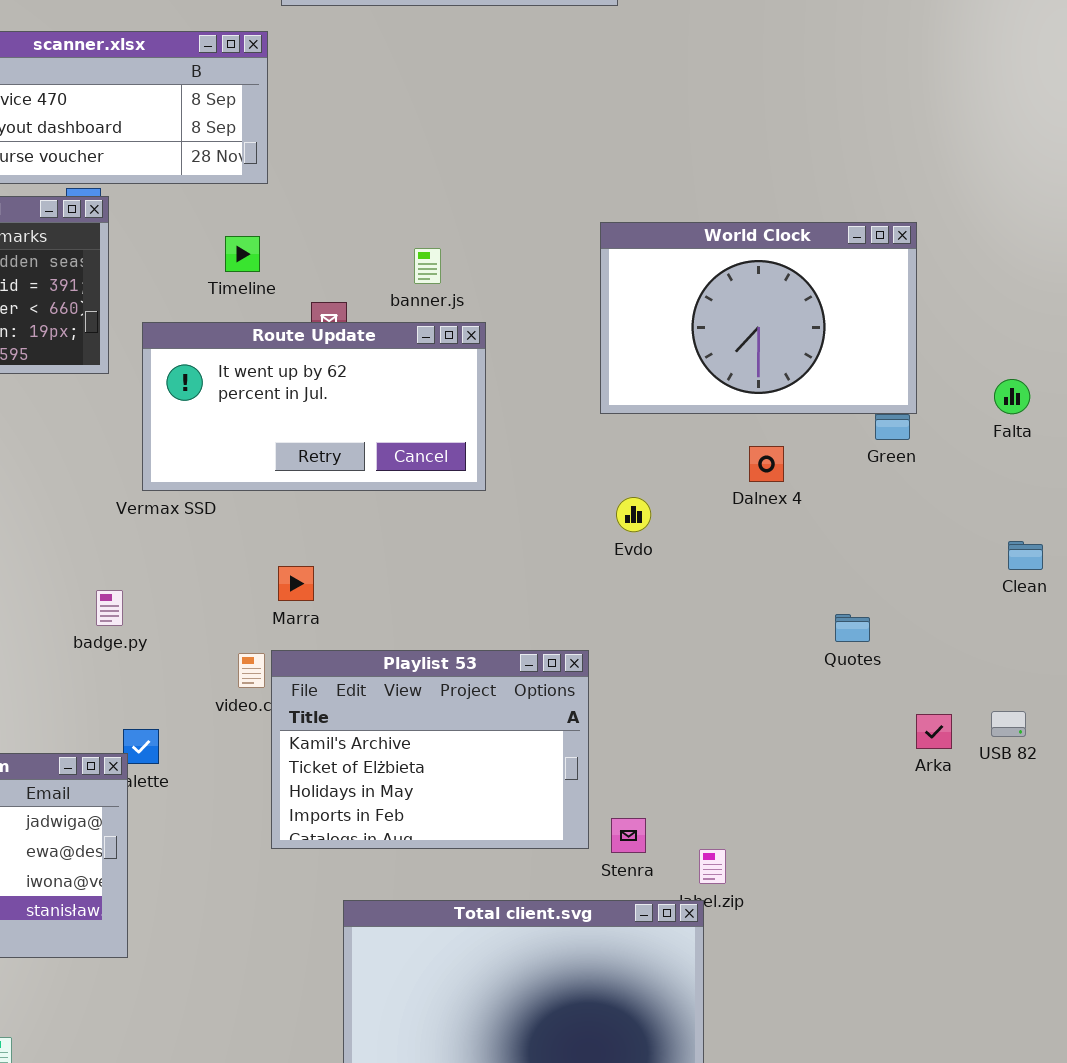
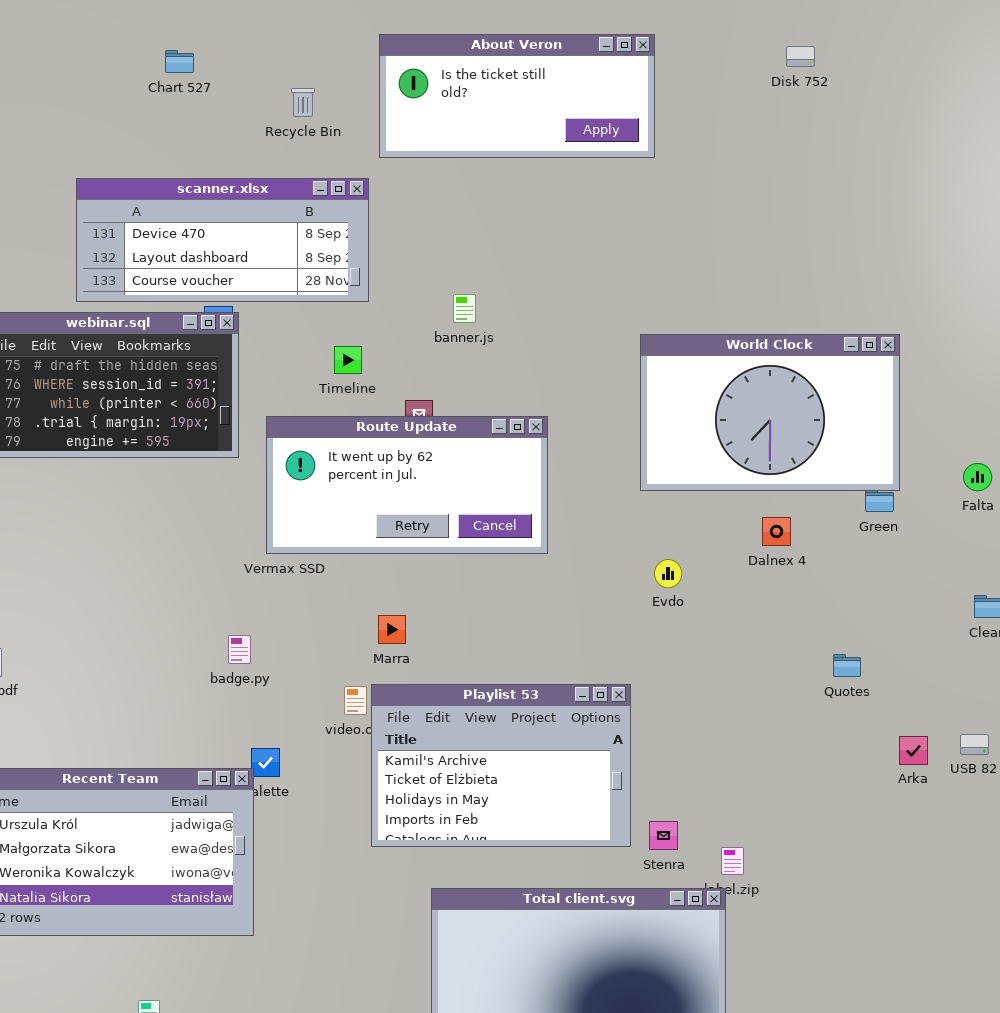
banner.js: [414,248,441,284] -> [453,294,476,323], moved

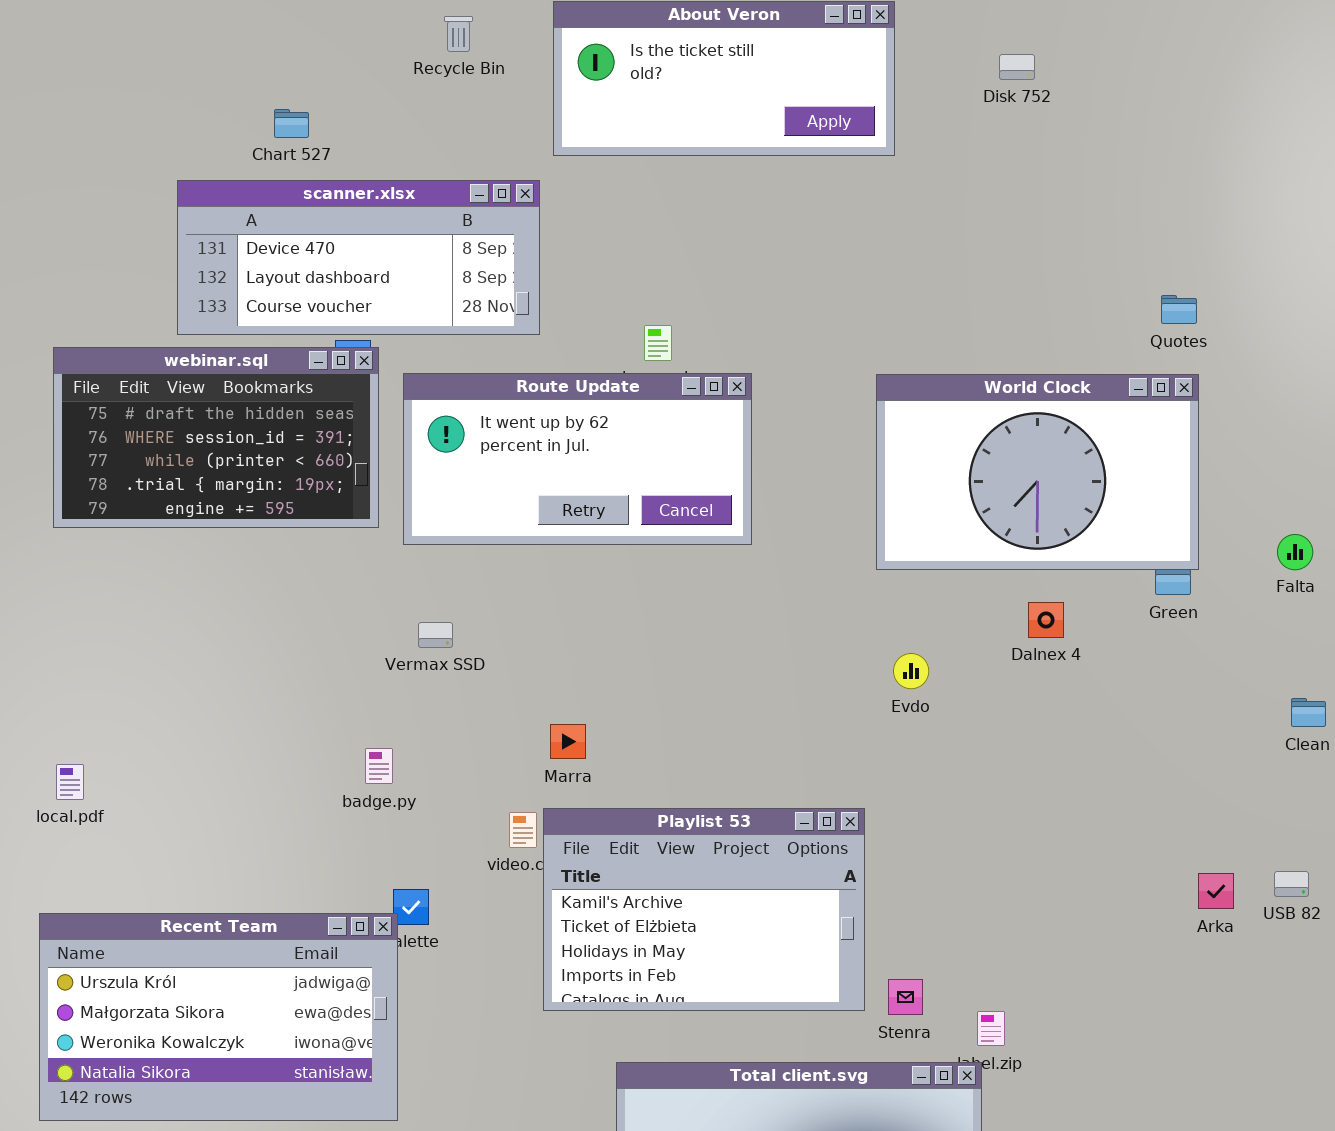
Disk 752: [786,46,815,67] -> [999,54,1035,80], moved
Chart 527: [165,50,194,73] -> [274,109,309,138], moved
Recycle Bin: [291,88,315,117] -> [444,16,473,52], moved
Route Update: [266,416,548,554] -> [403,373,752,545], moved
Quotes: [833,654,861,677] -> [1161,295,1197,324], moved

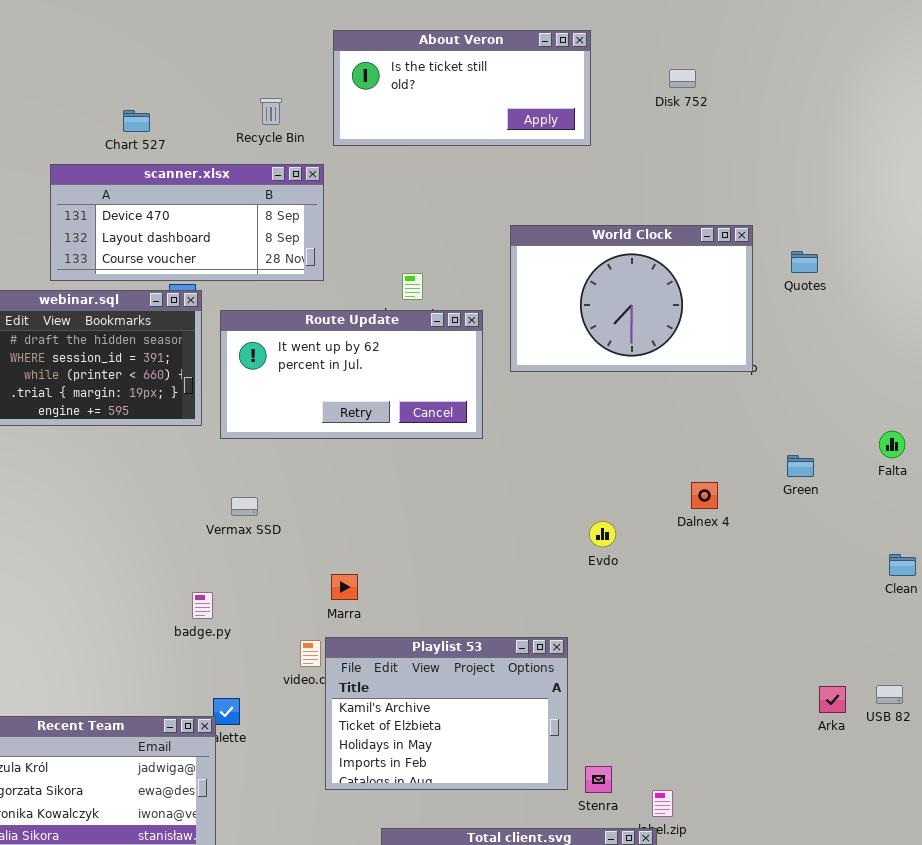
Recycle Bin: [444,16,473,52] -> [260,98,282,125], moved
World Clock: [876,374,1199,570] -> [510,225,753,372], moved

